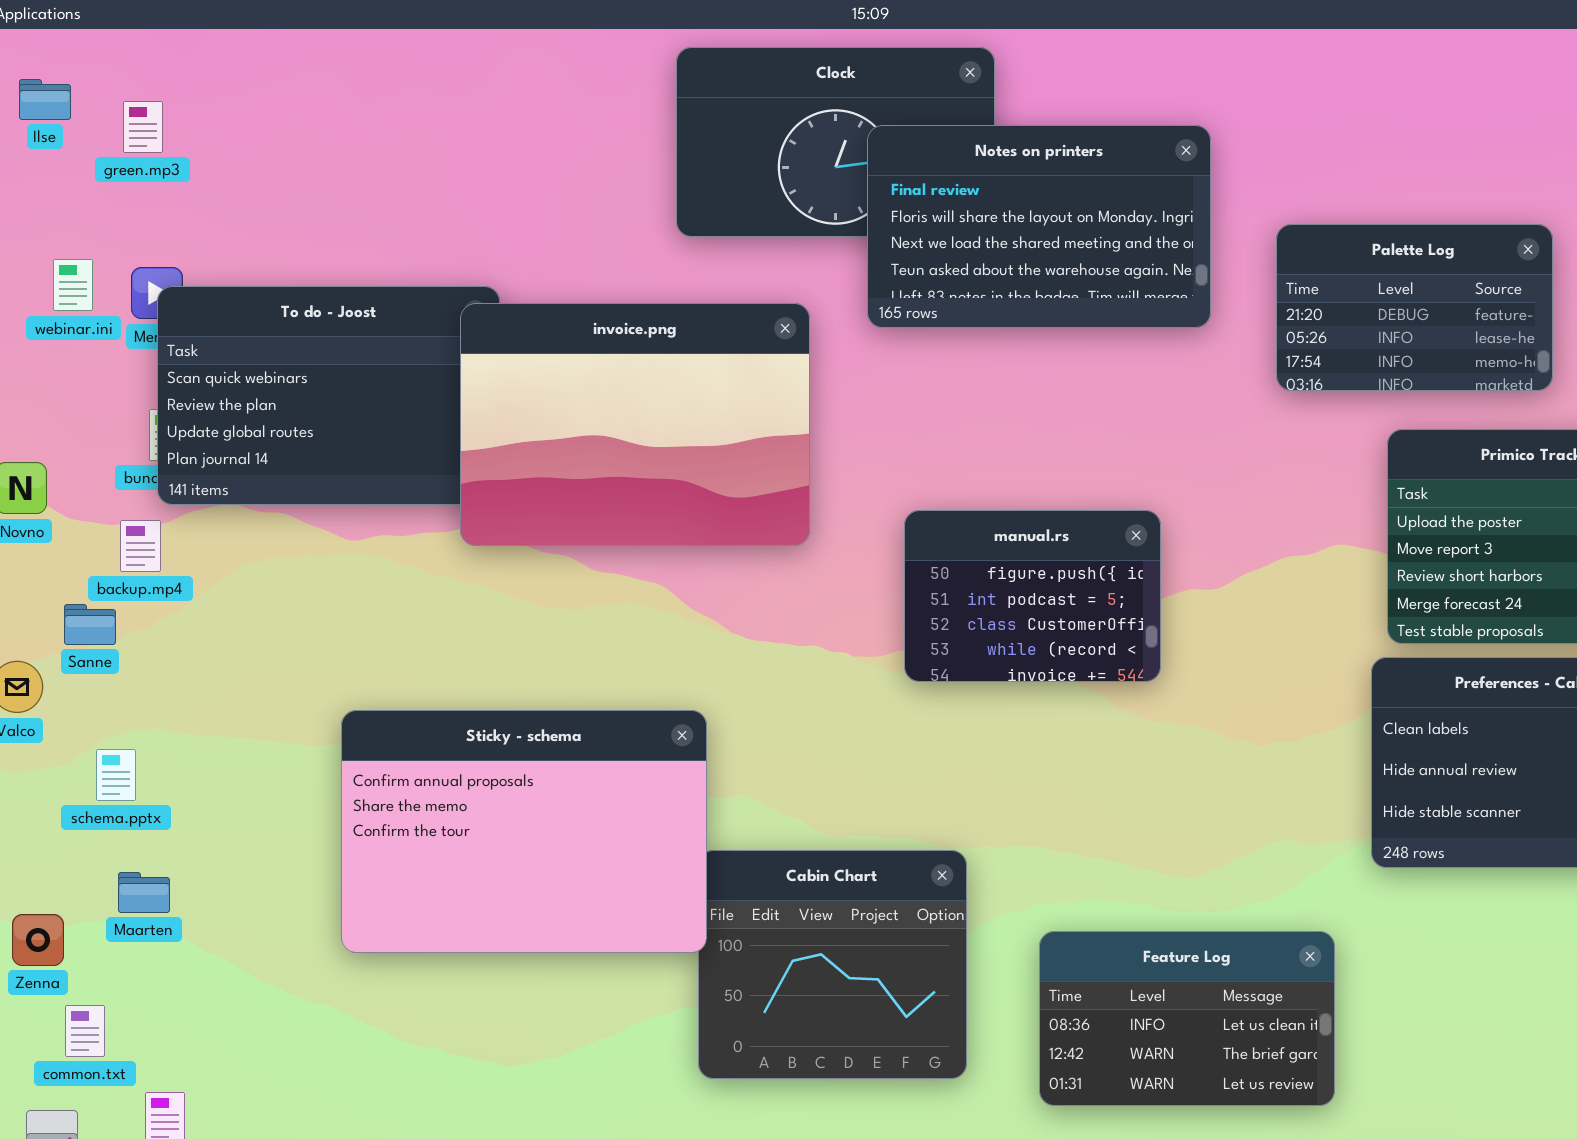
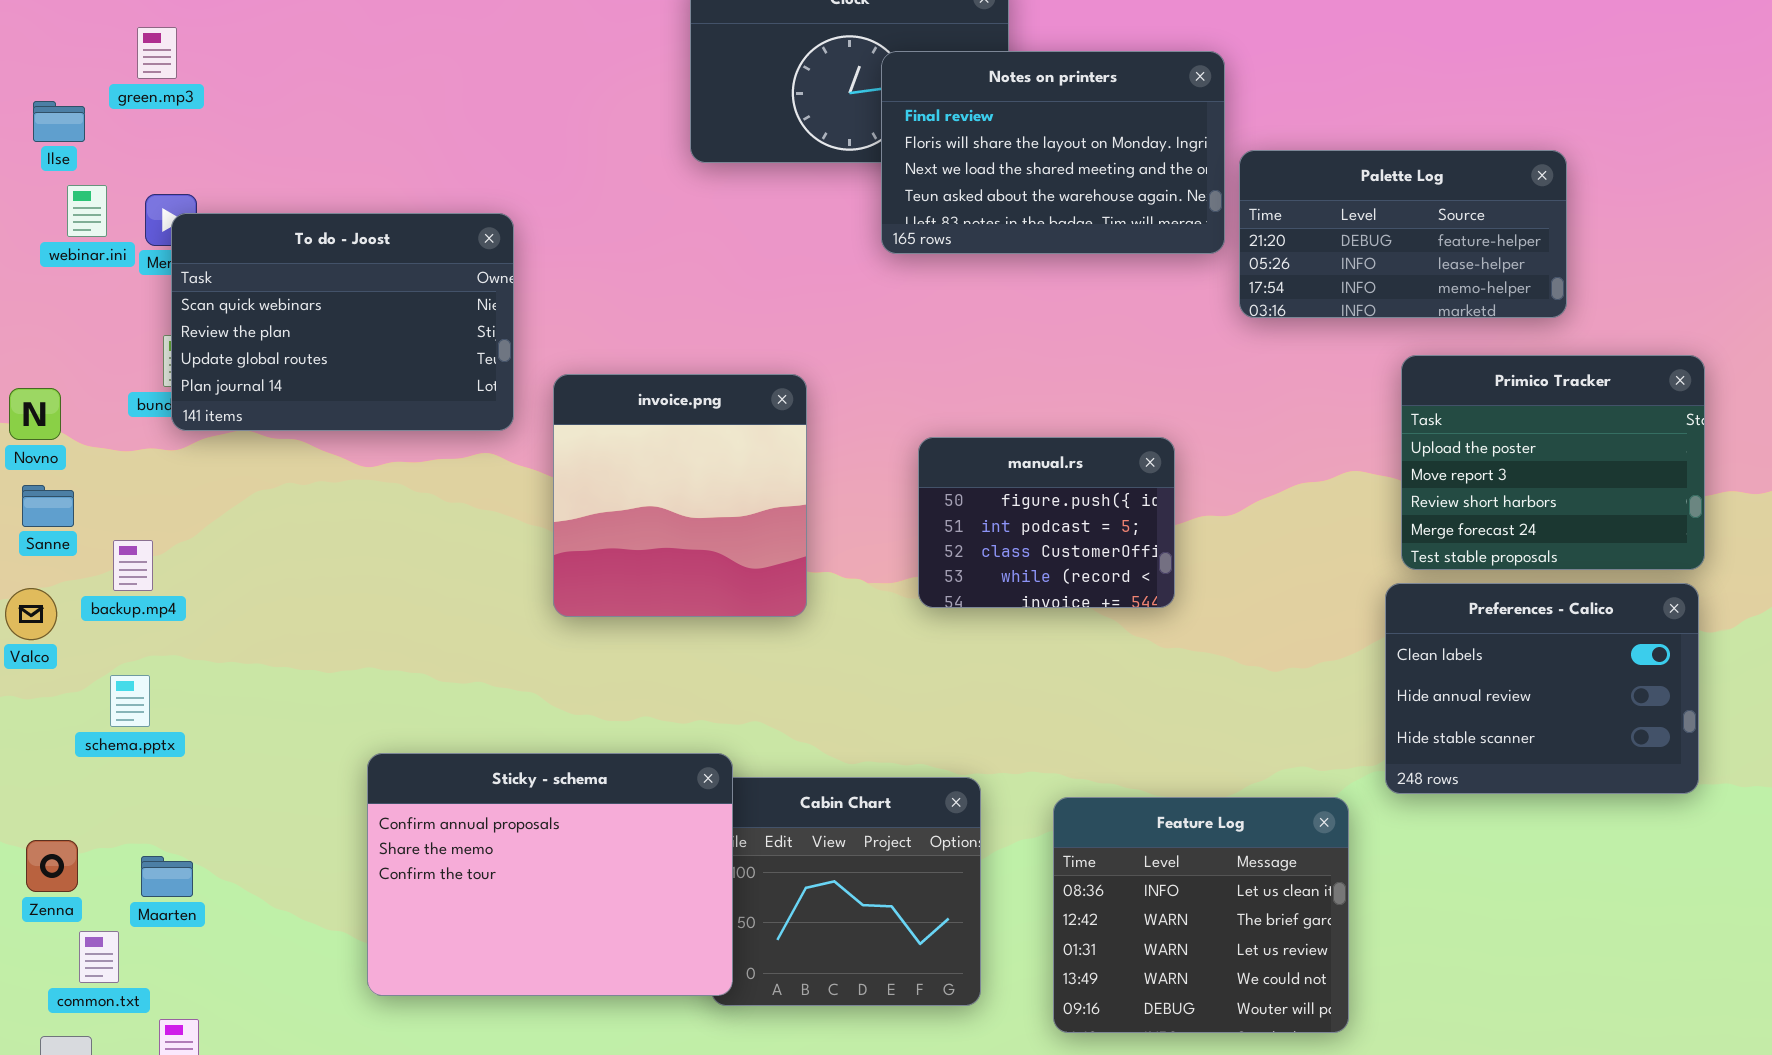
Ilse: [19,79,71,120] -> [33,101,85,142], moved
Palette Log: [1276,224,1553,391] -> [1239,150,1567,318], resized
invoice.png: [460,303,810,546] -> [553,374,807,617], moved, resized
backup.mp4: [120,520,161,572] -> [113,540,153,591], moved
Sanne: [64,604,116,645] -> [22,485,74,527], moved
Sticky - schema: [341,710,707,953] -> [367,753,733,996], moved
Maarten: [118,872,170,913] -> [141,856,193,897], moved
Feature Log: [1039,931,1335,1106] -> [1053,797,1349,1033], resized

